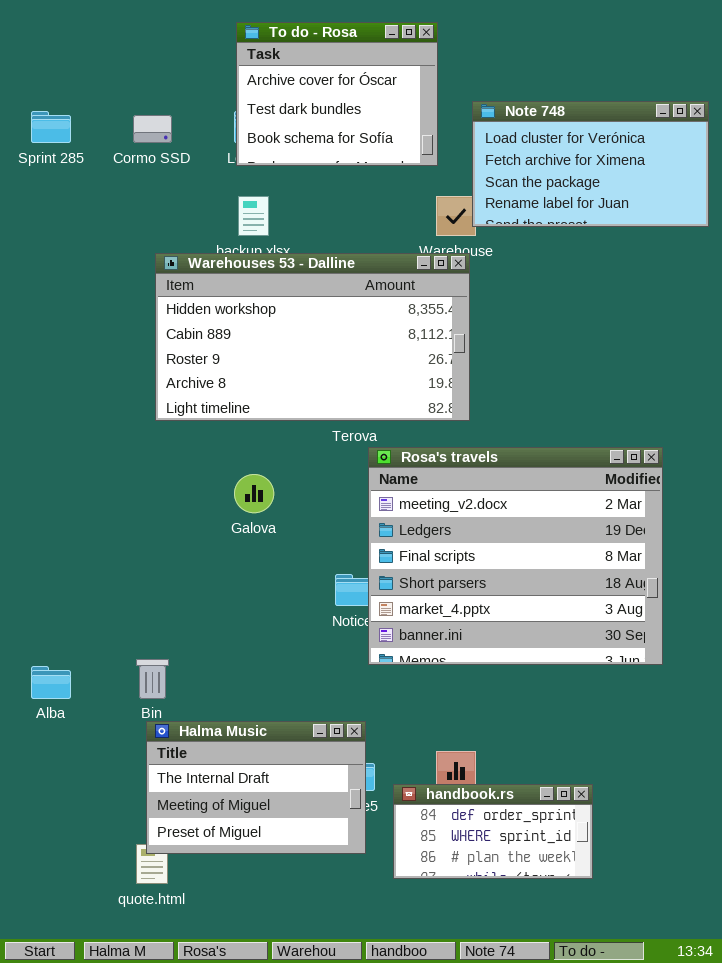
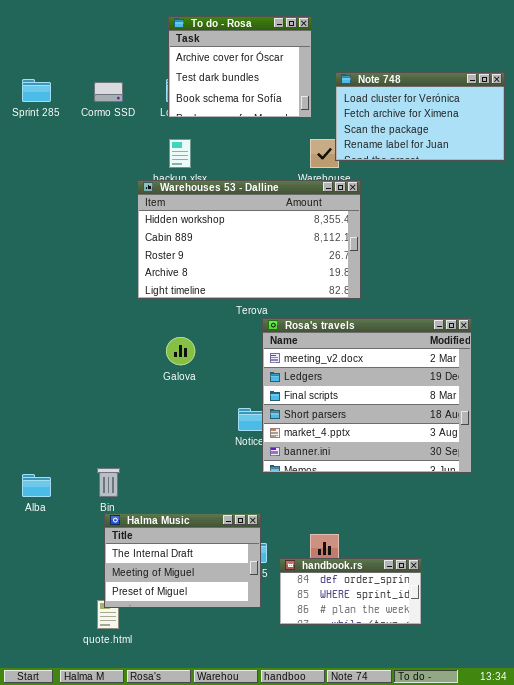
Warehouses 53 - Dalline: [155,253,470,421] -> [137,180,361,299], moved

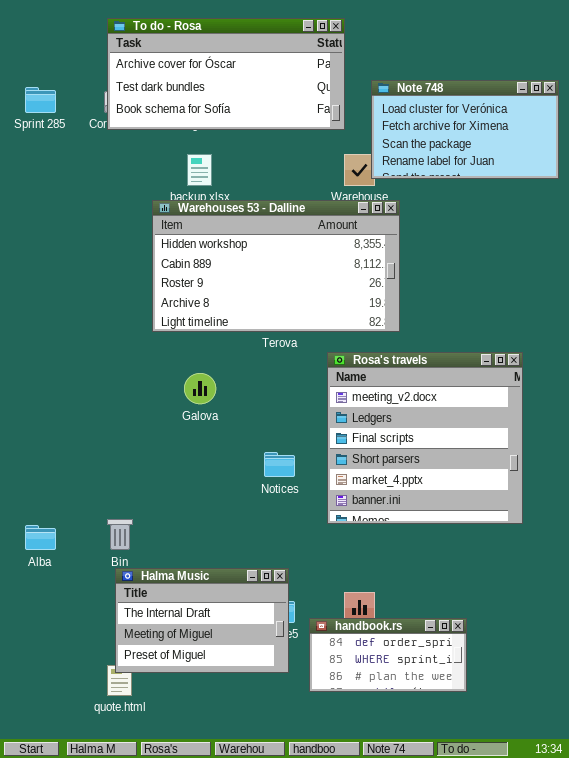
To do - Rosa: [168,16,312,118] -> [107,18,345,130], resized
Rosa's travels: [262,318,472,473] -> [327,352,523,524], resized

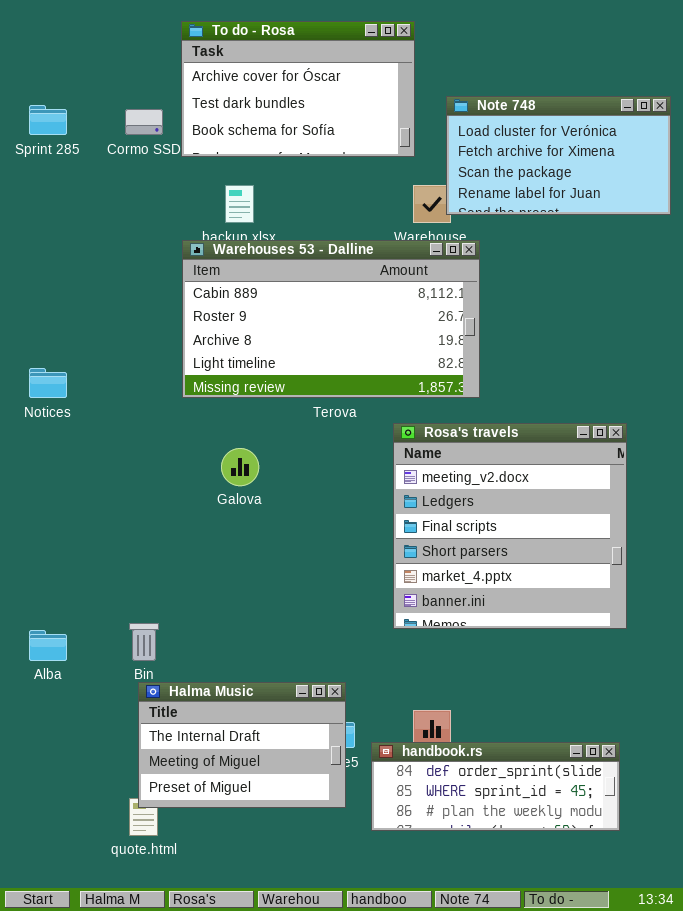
To do - Rosa: [107,18,345,130] -> [181,21,415,157], resized
Warehouses 53 - Dalline: [152,200,400,332] -> [182,240,480,398], scrolled down 1 row
Notices: [264,452,295,477] -> [29,368,67,398], moved
handbook.rs: [309,618,467,692] -> [371,742,620,831], resized

